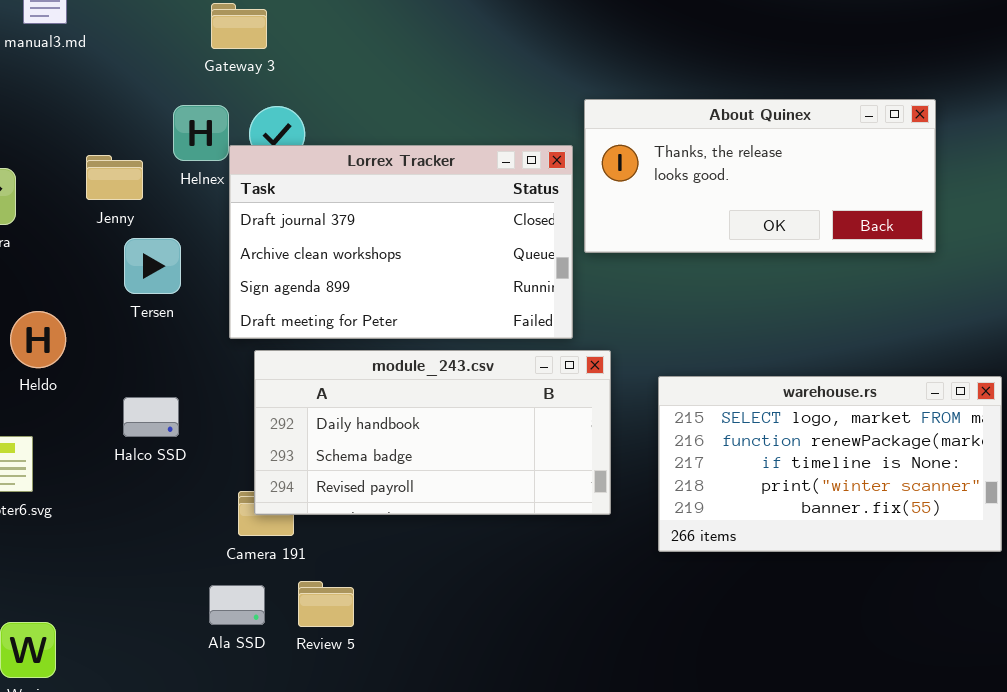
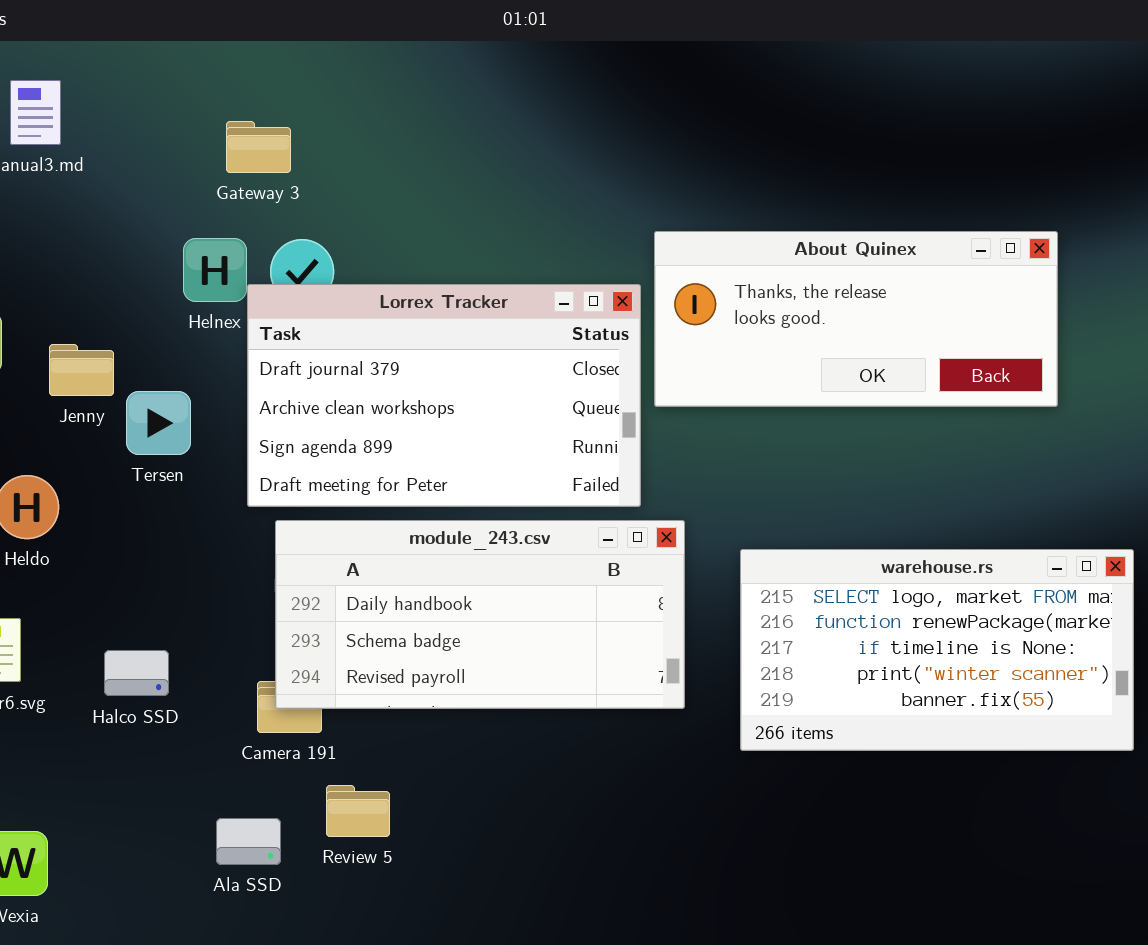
Jenny: [86,155,143,200] -> [49,344,114,396], moved
Halco SSD: [123,397,179,437] -> [104,650,169,696], moved
Ala SSD: [209,585,265,625] -> [216,818,281,865], moved

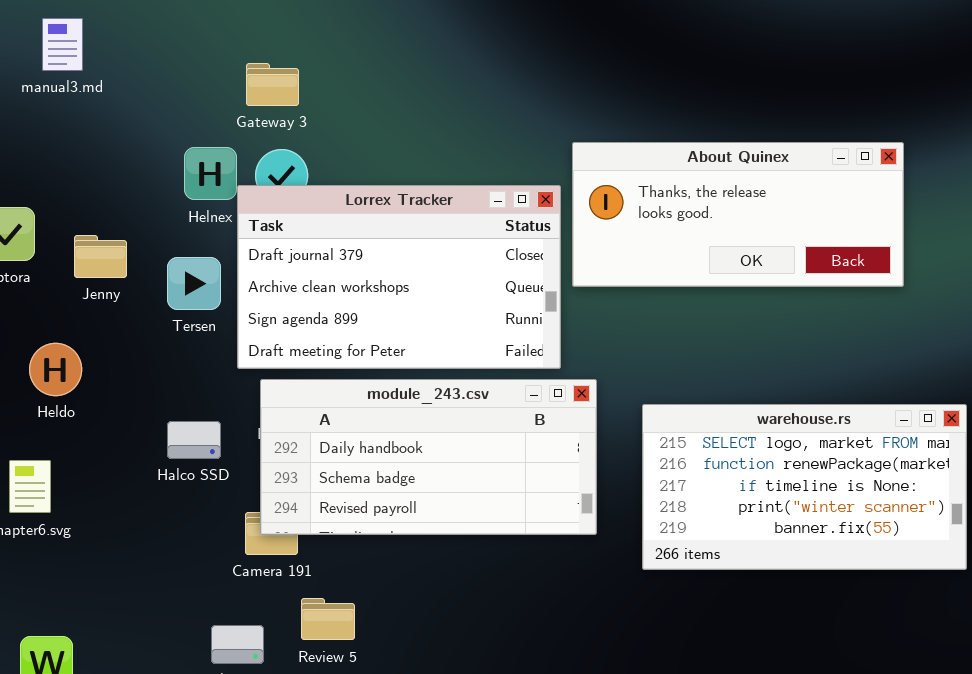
Gateway 3: [226,121,291,173] -> [246,63,299,106], moved
Tersen: [126,391,191,455] -> [167,257,221,310], moved
Halco SSD: [104,650,169,696] -> [167,421,221,459], moved

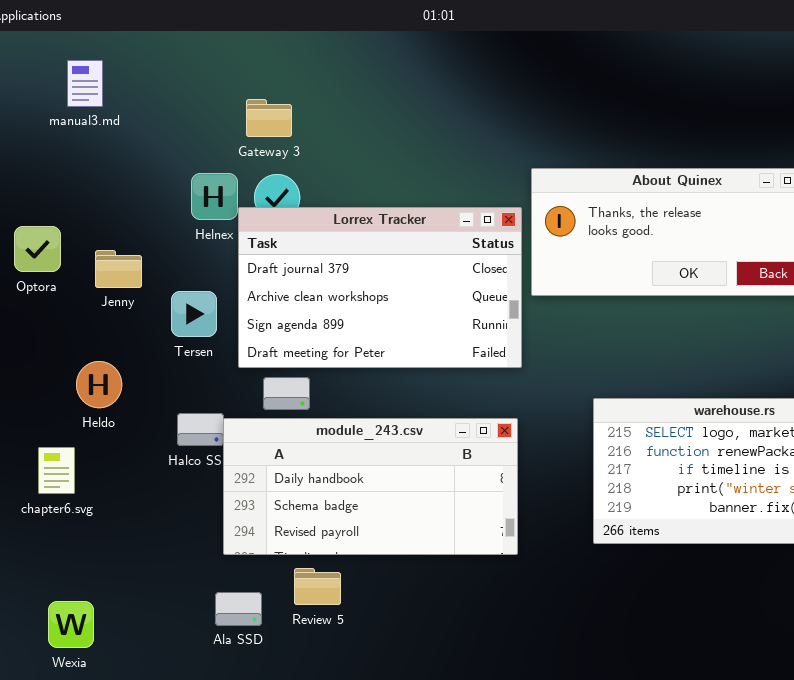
Tersen: [167,257,221,310] -> [171,291,217,337], moved
Heldo: [29,343,82,396] -> [76,361,122,408], moved
module_243.csv: [260,379,597,535] -> [223,418,518,555], moved

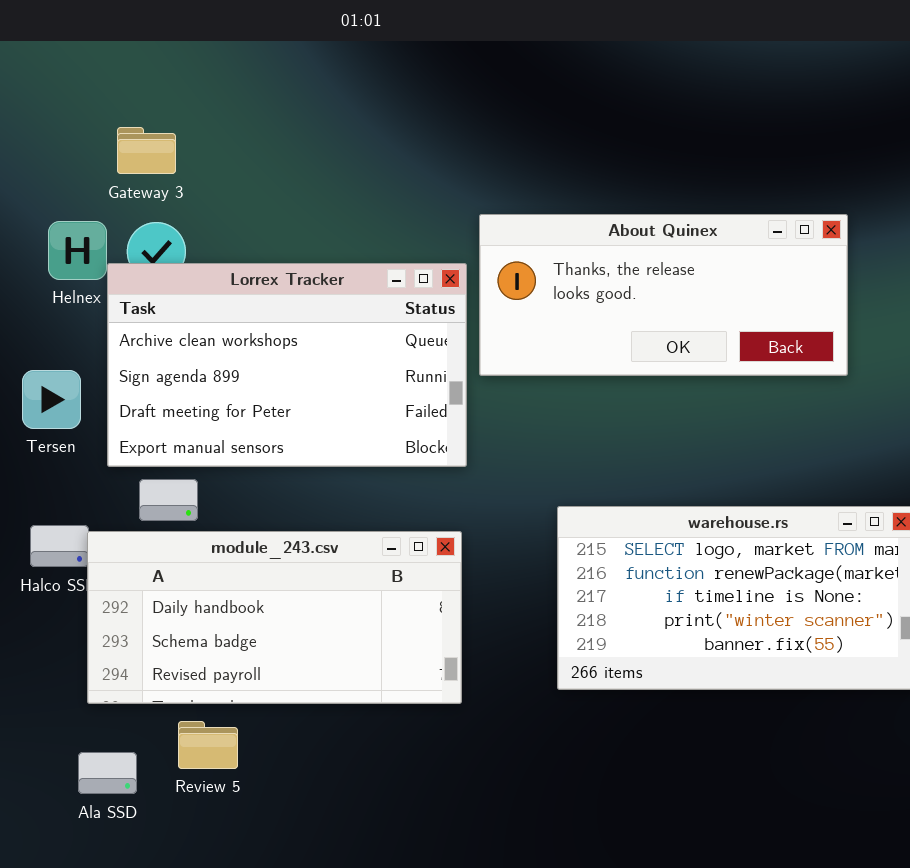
Lorrex Tracker: [238,207,522,368] -> [107,263,467,467], scrolled down 1 row

